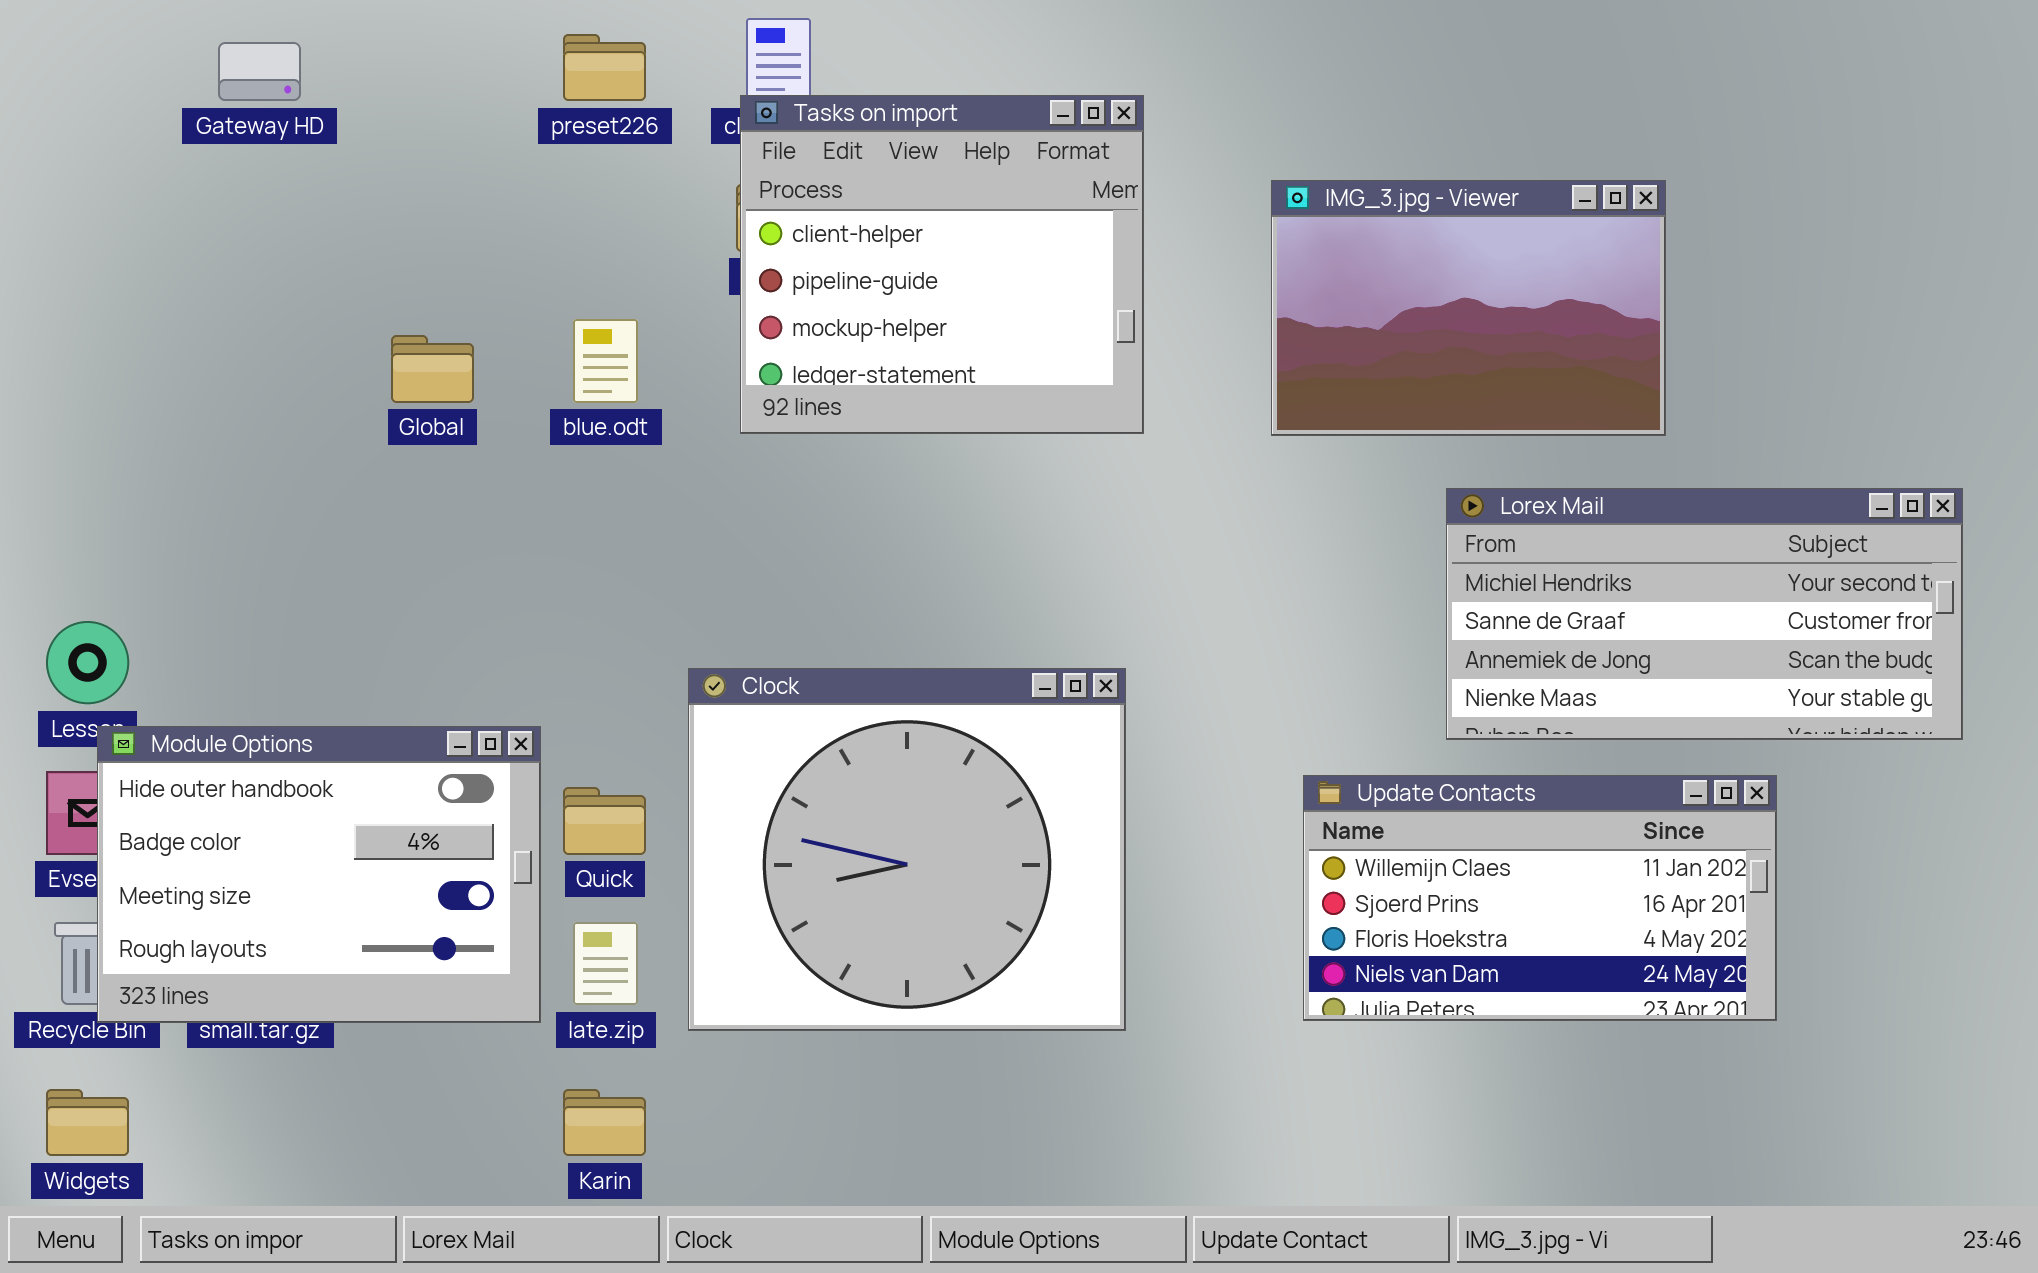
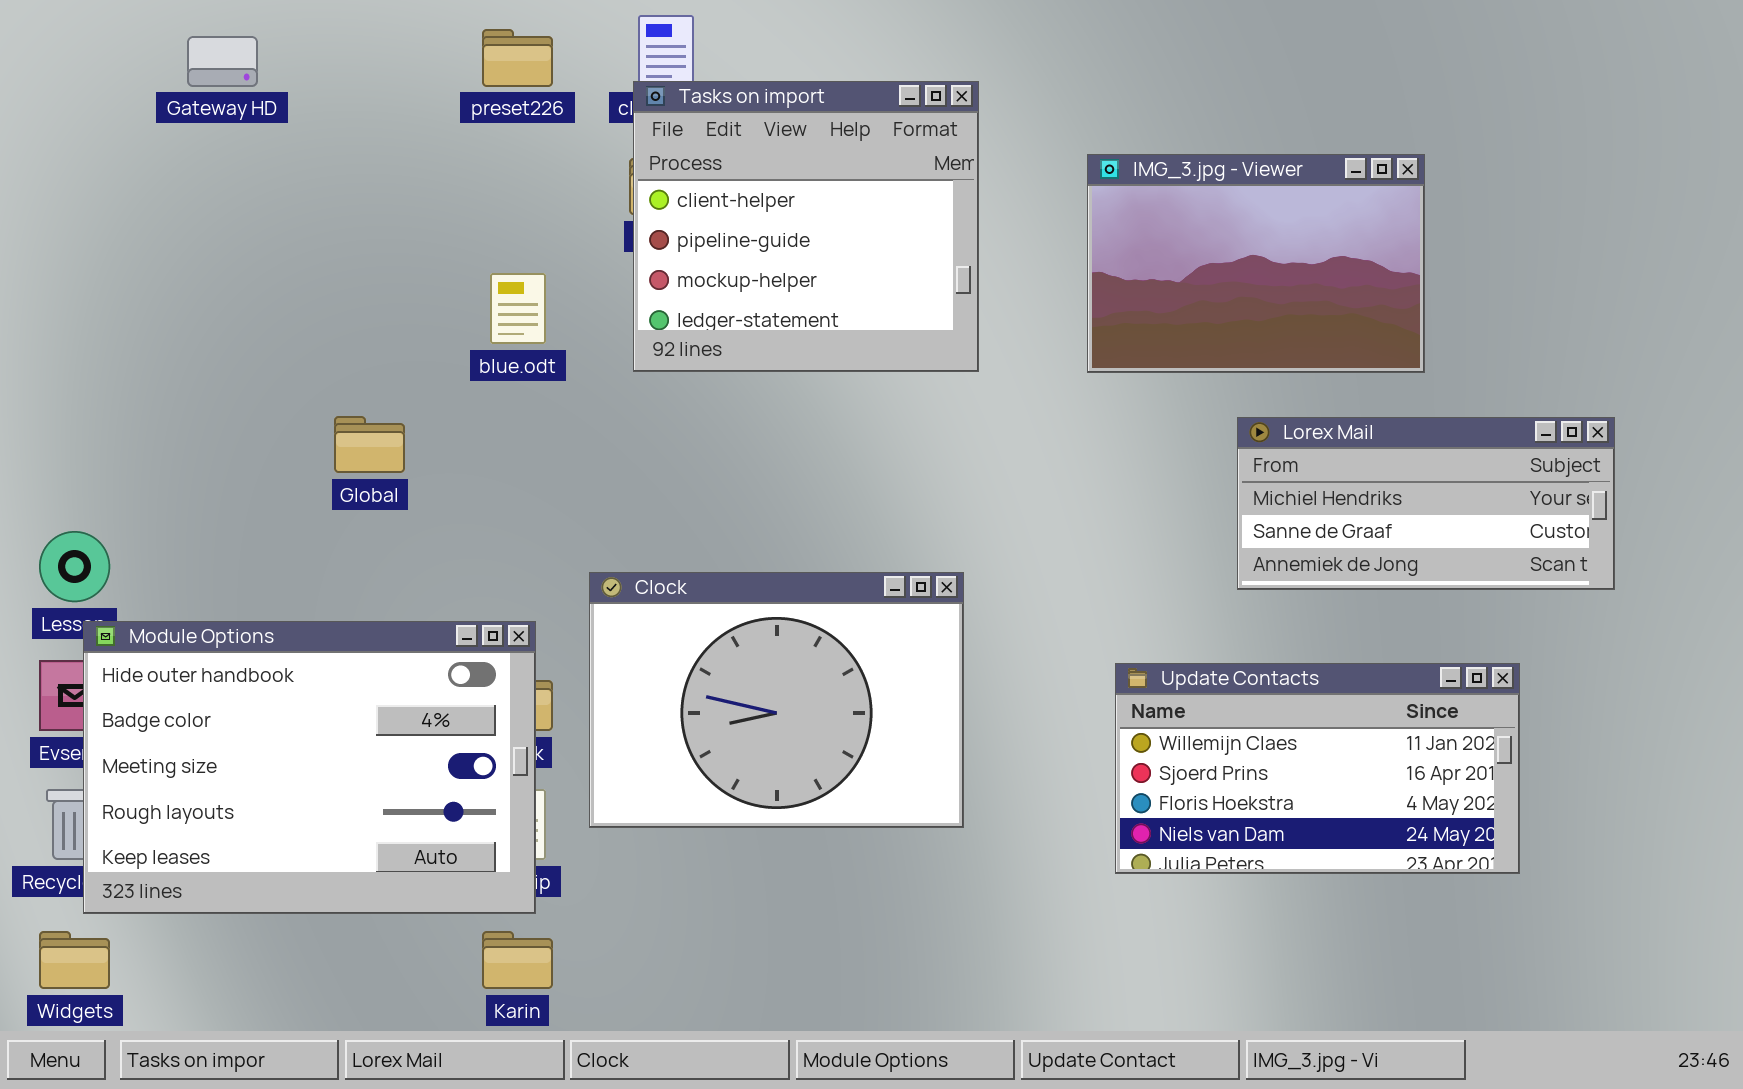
Global: [391,335,474,403] -> [334,416,405,473], moved
Lorex Mail: [1446,488,1963,740] -> [1237,417,1615,590], resized
Clock: [688,668,1126,1031] -> [589,572,964,828], resized
Module Options: [97,726,541,1023] -> [83,621,536,914], resized

